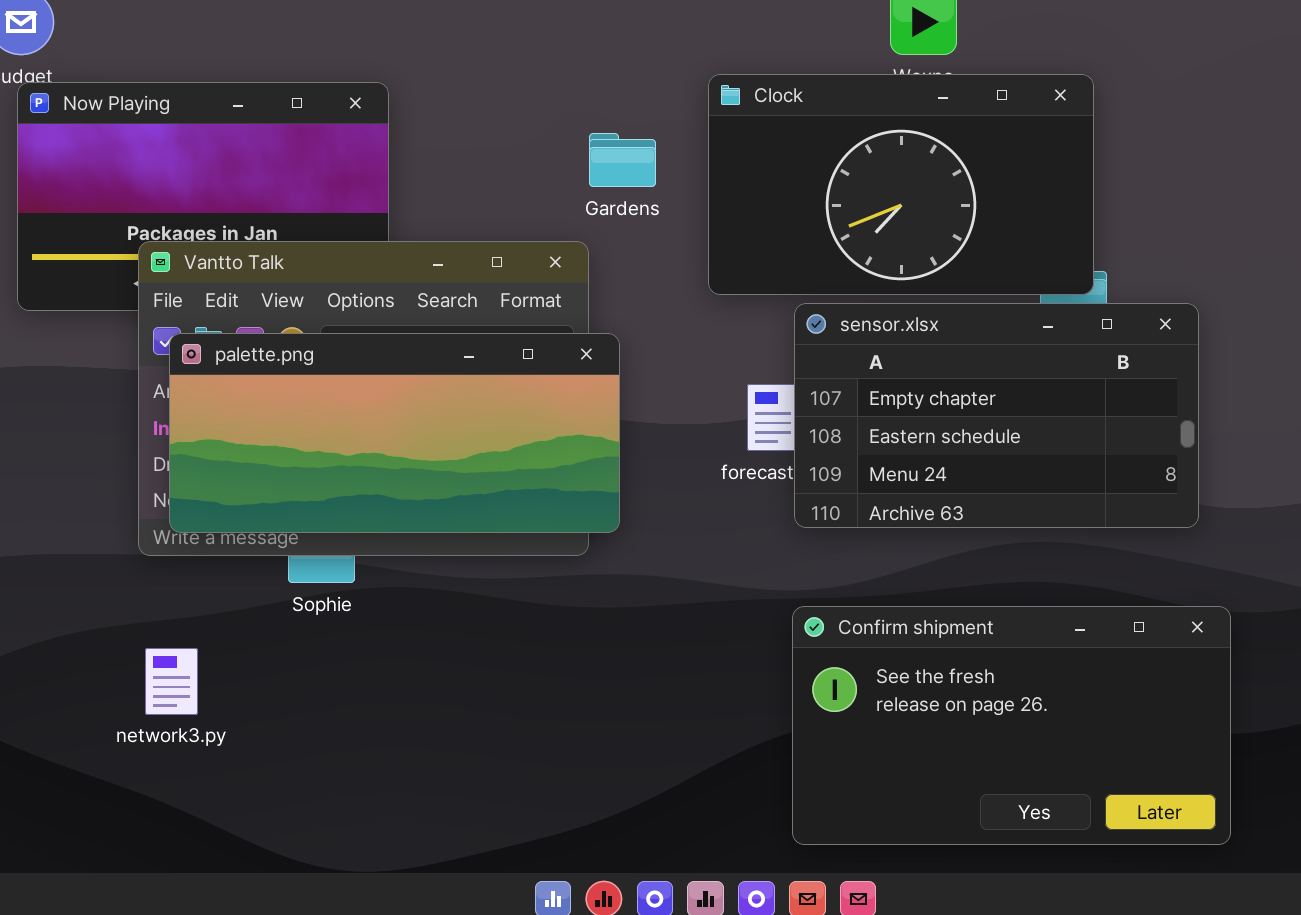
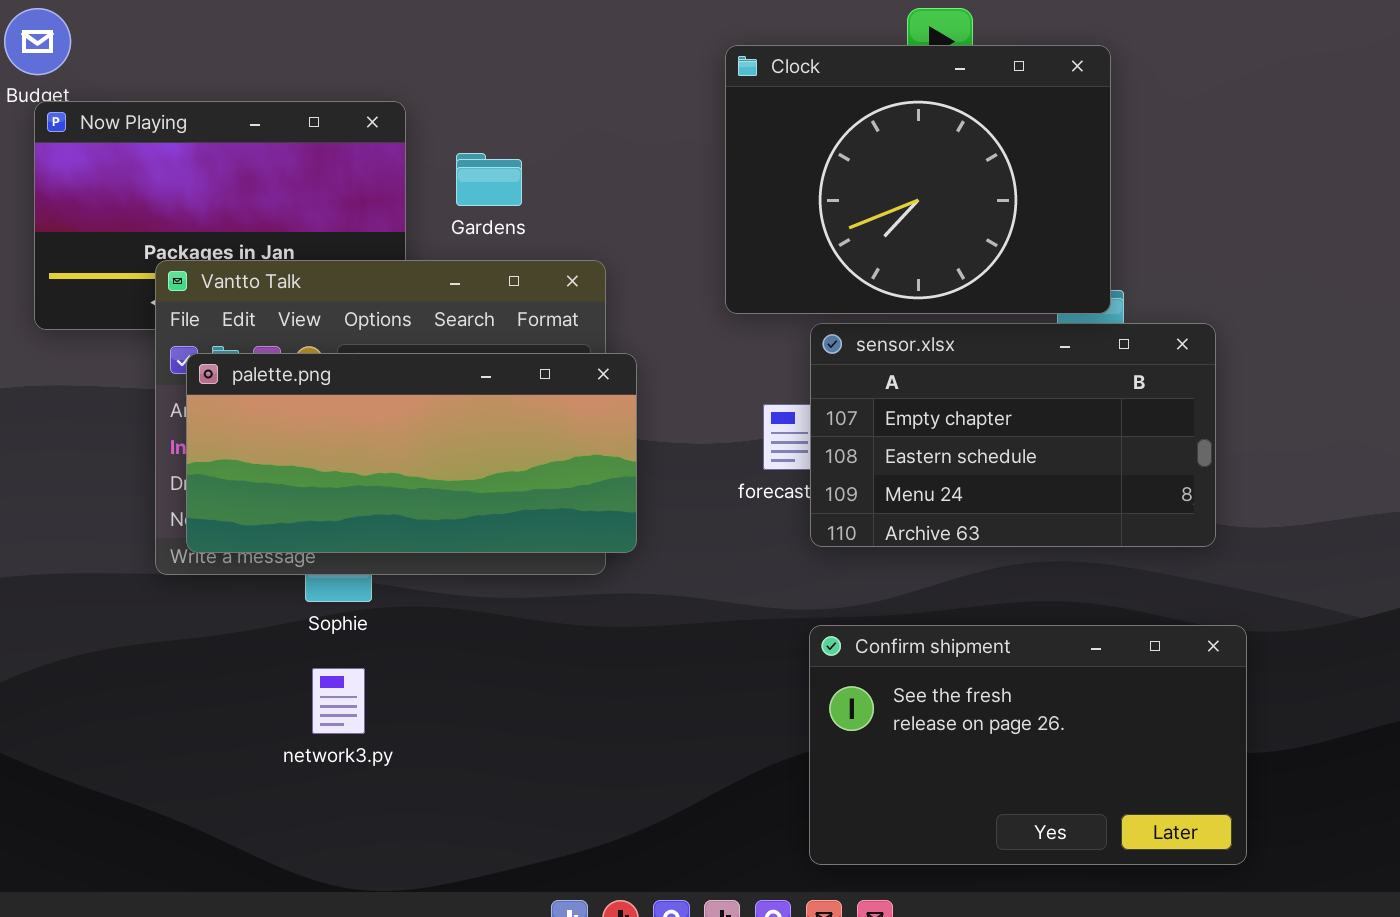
Clock: [708,74,1094,295] -> [725,45,1111,314], resized
Gardens: [589,133,656,187] -> [456,153,522,206], moved
network3.py: [145,648,198,715] -> [312,668,365,734], moved

